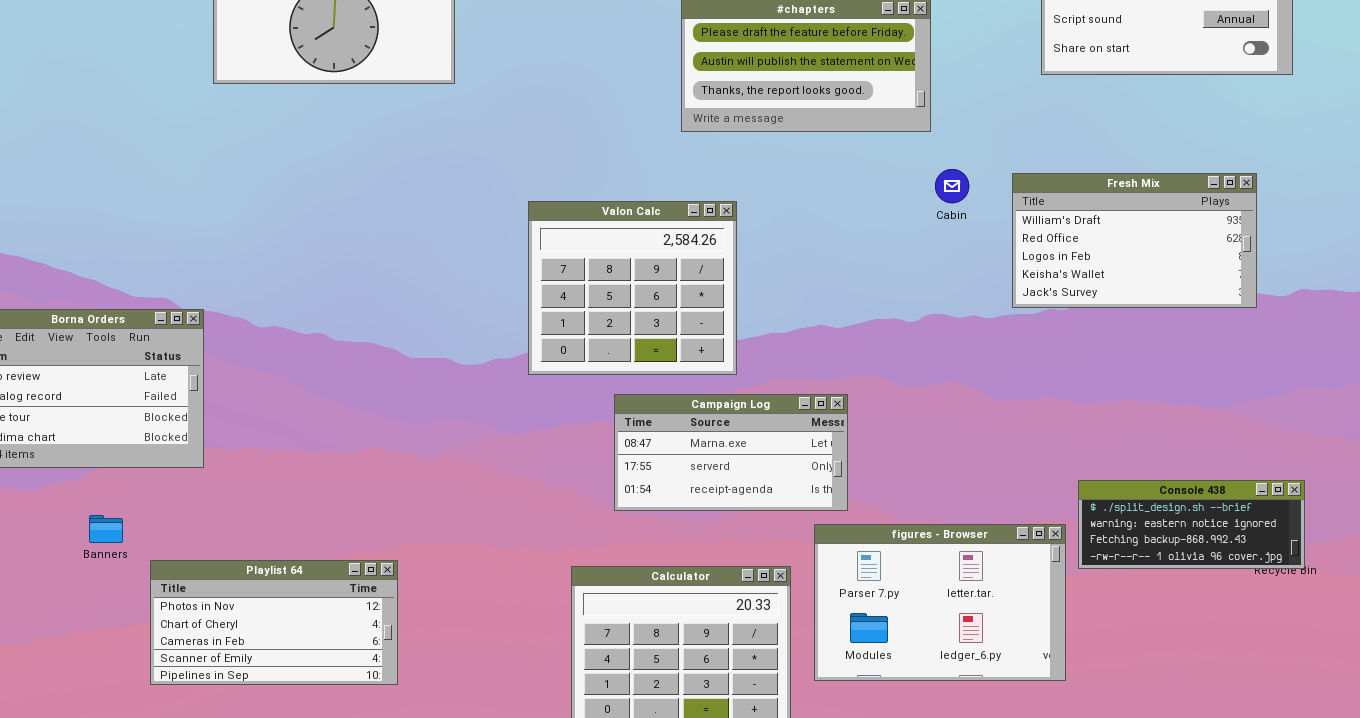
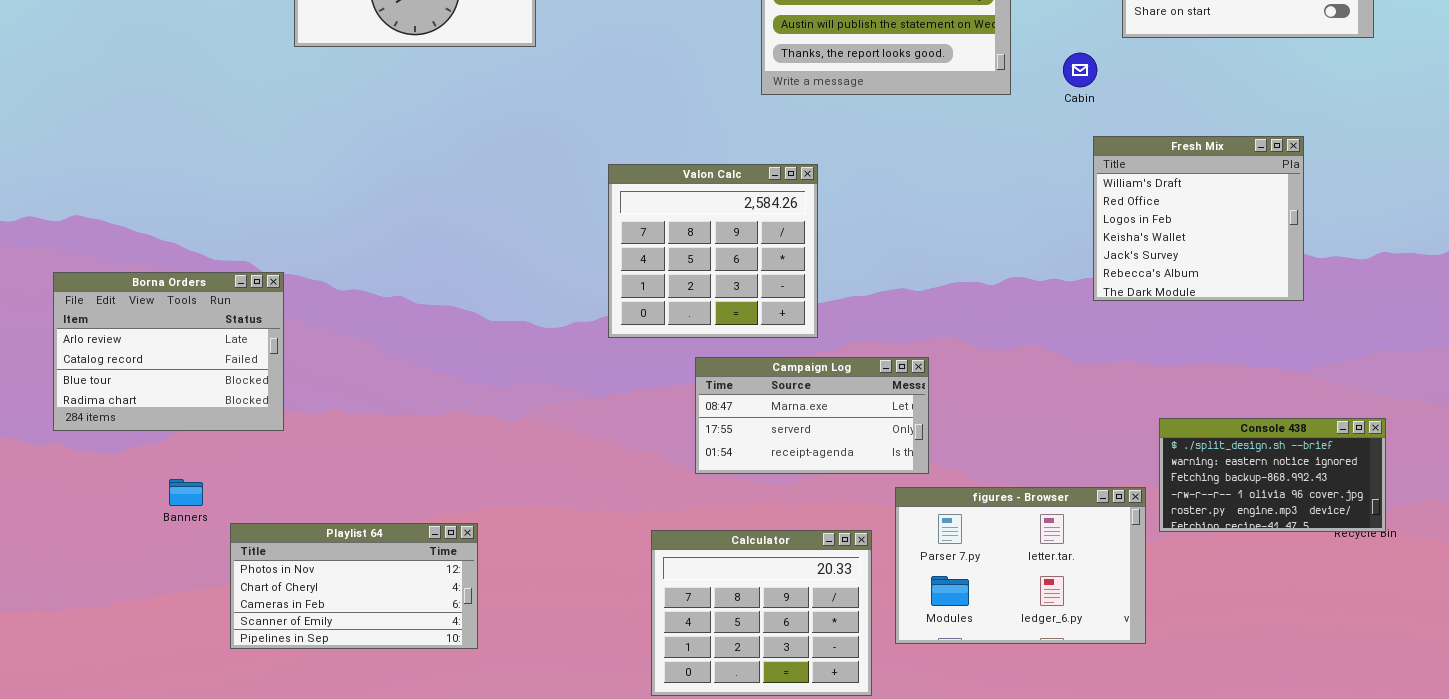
Cabin: [935,169,969,203] -> [1063,53,1097,87], moved
Fresh Mix: [1012,173,1257,308] -> [1093,136,1304,301], resized
Console 438: [1078,480,1305,569] -> [1159,418,1386,532], resized

